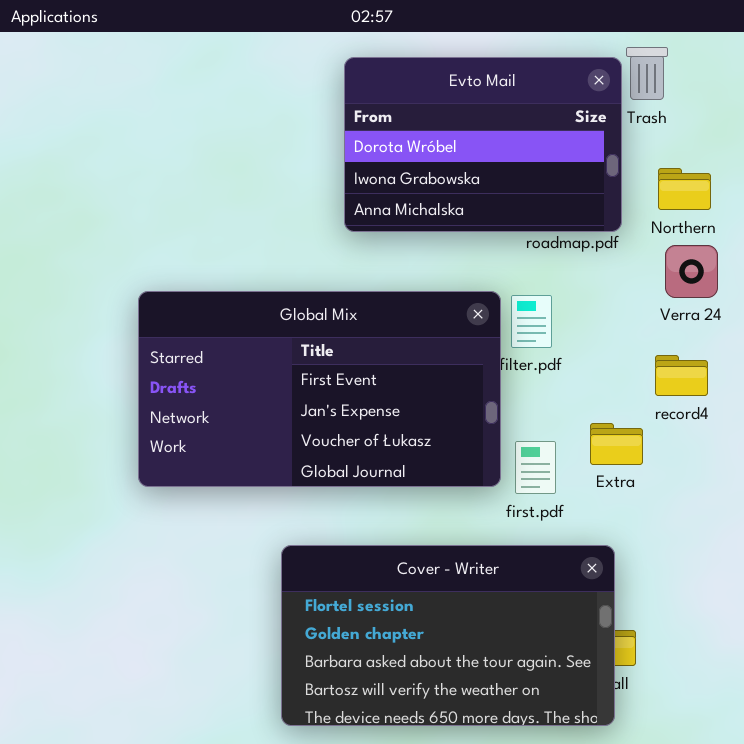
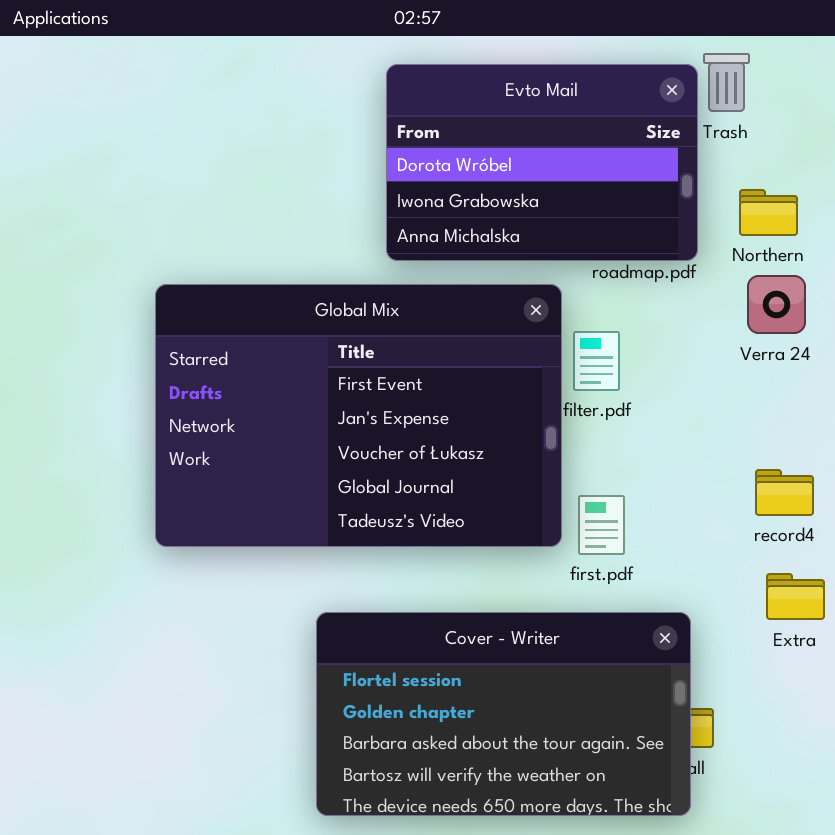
Global Mix: [138,291,501,487] -> [155,284,562,547], resized
record4: [655,355,708,396] -> [755,469,814,516], moved
Extra: [590,423,643,465] -> [766,573,825,620], moved

